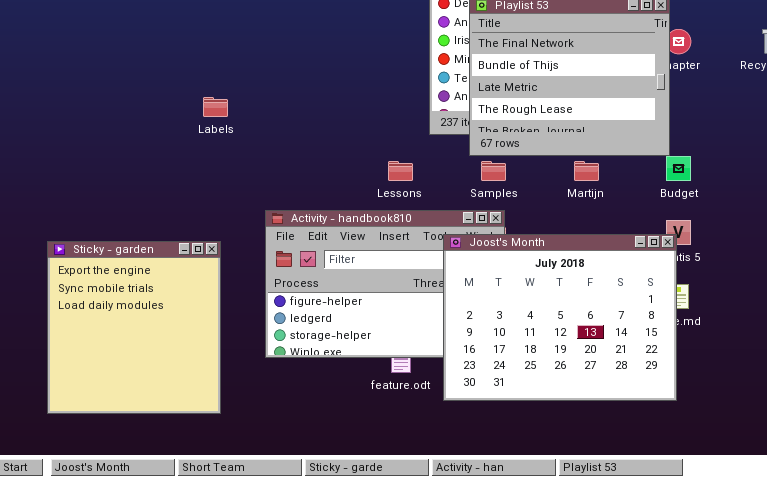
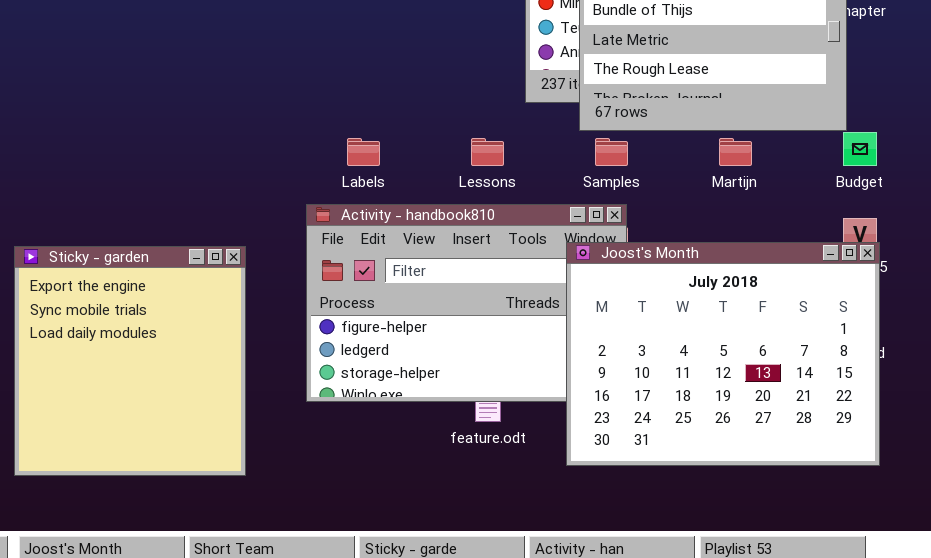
Labels: [203,97,228,117] -> [347,138,380,166], moved
Joost's Month: [443,234,677,401] -> [566,242,880,466], moved

